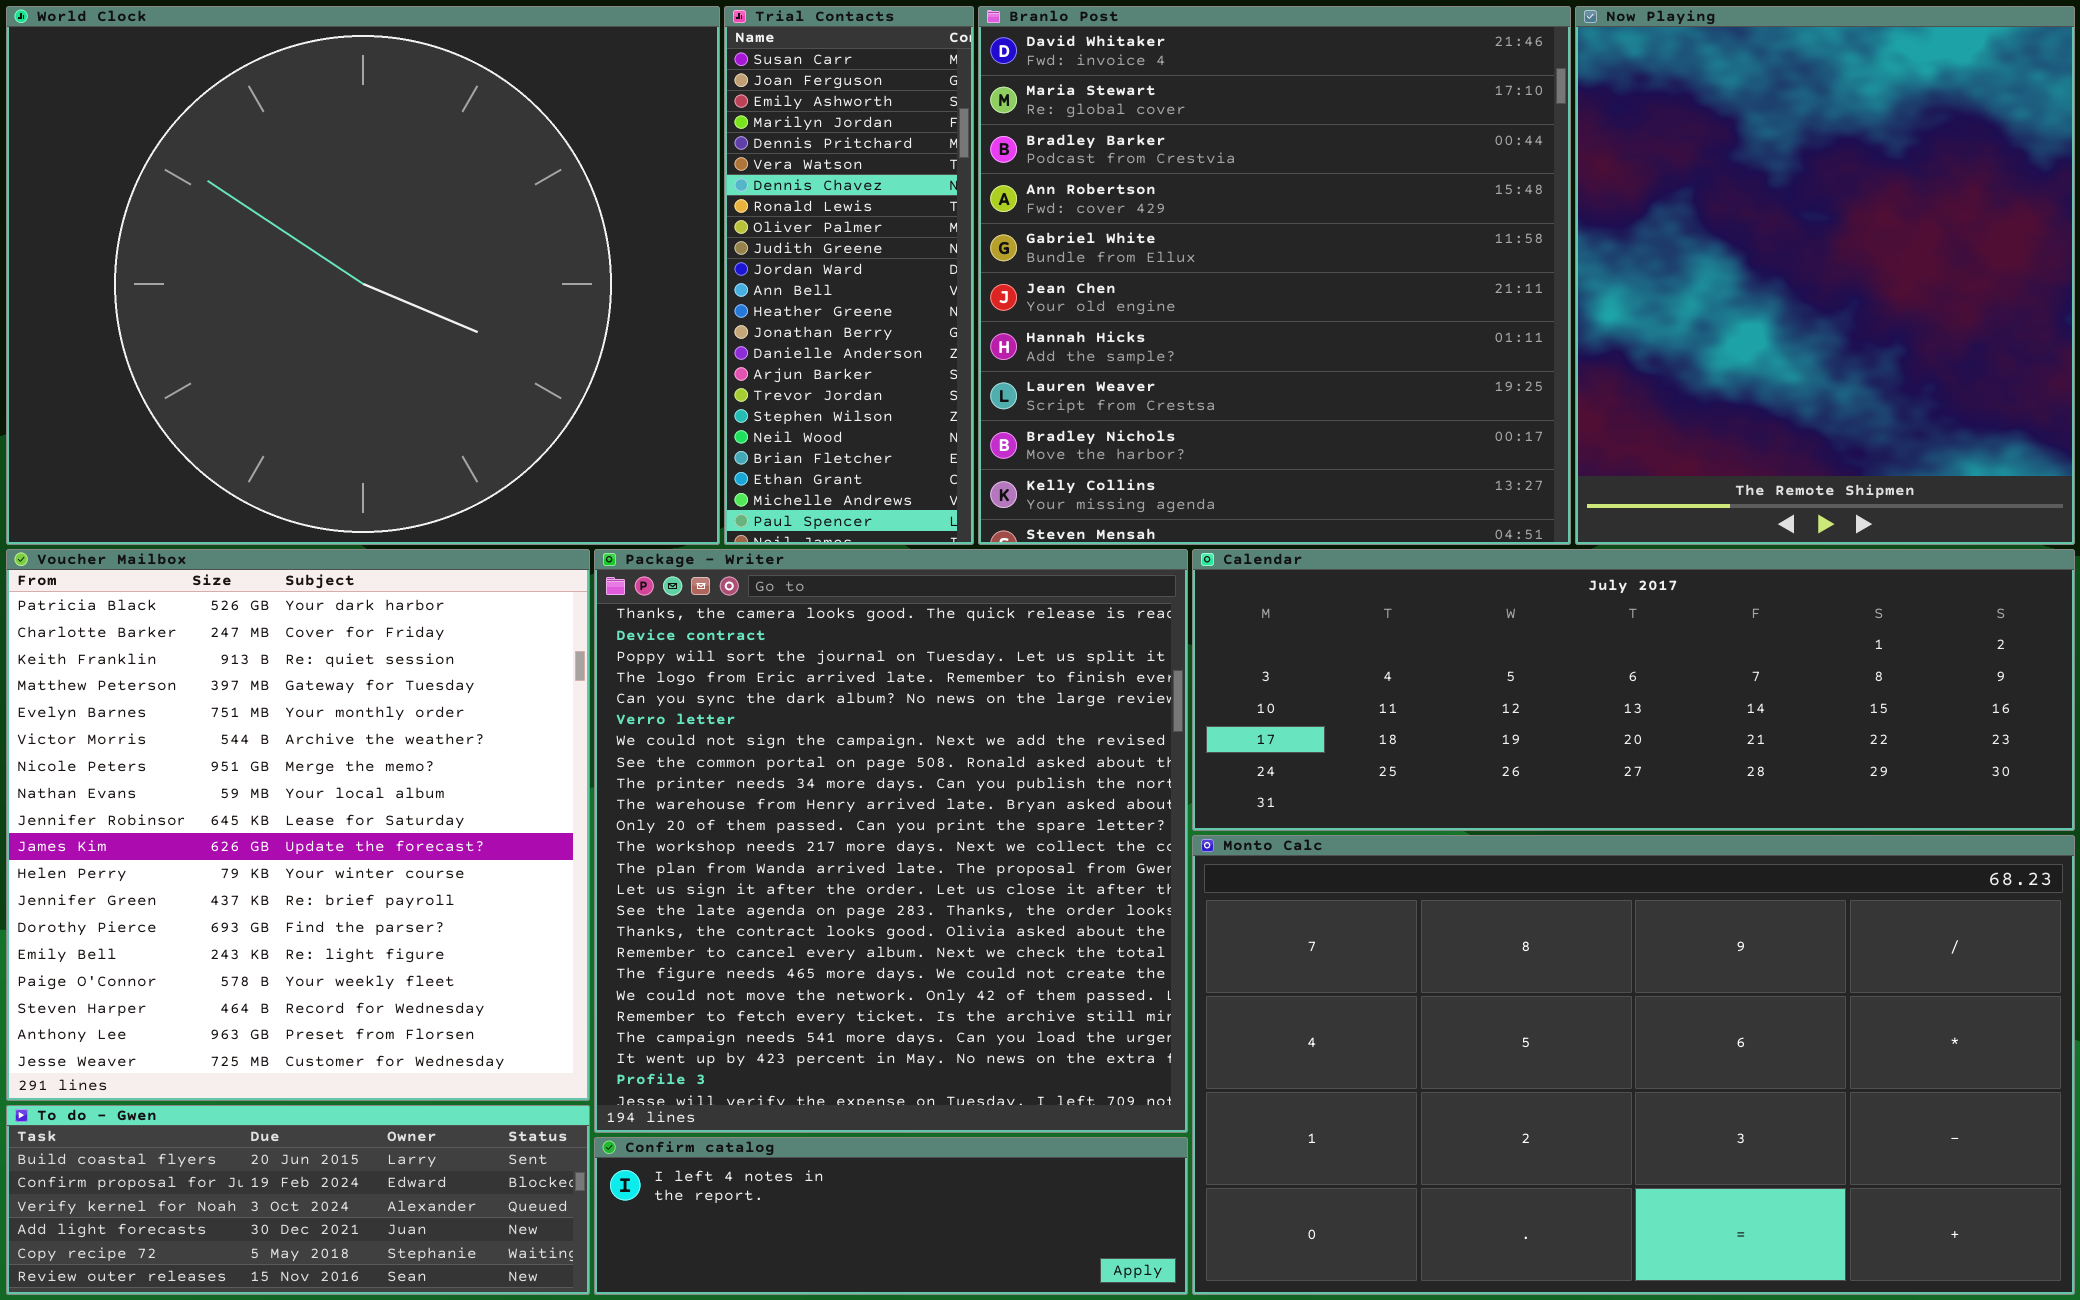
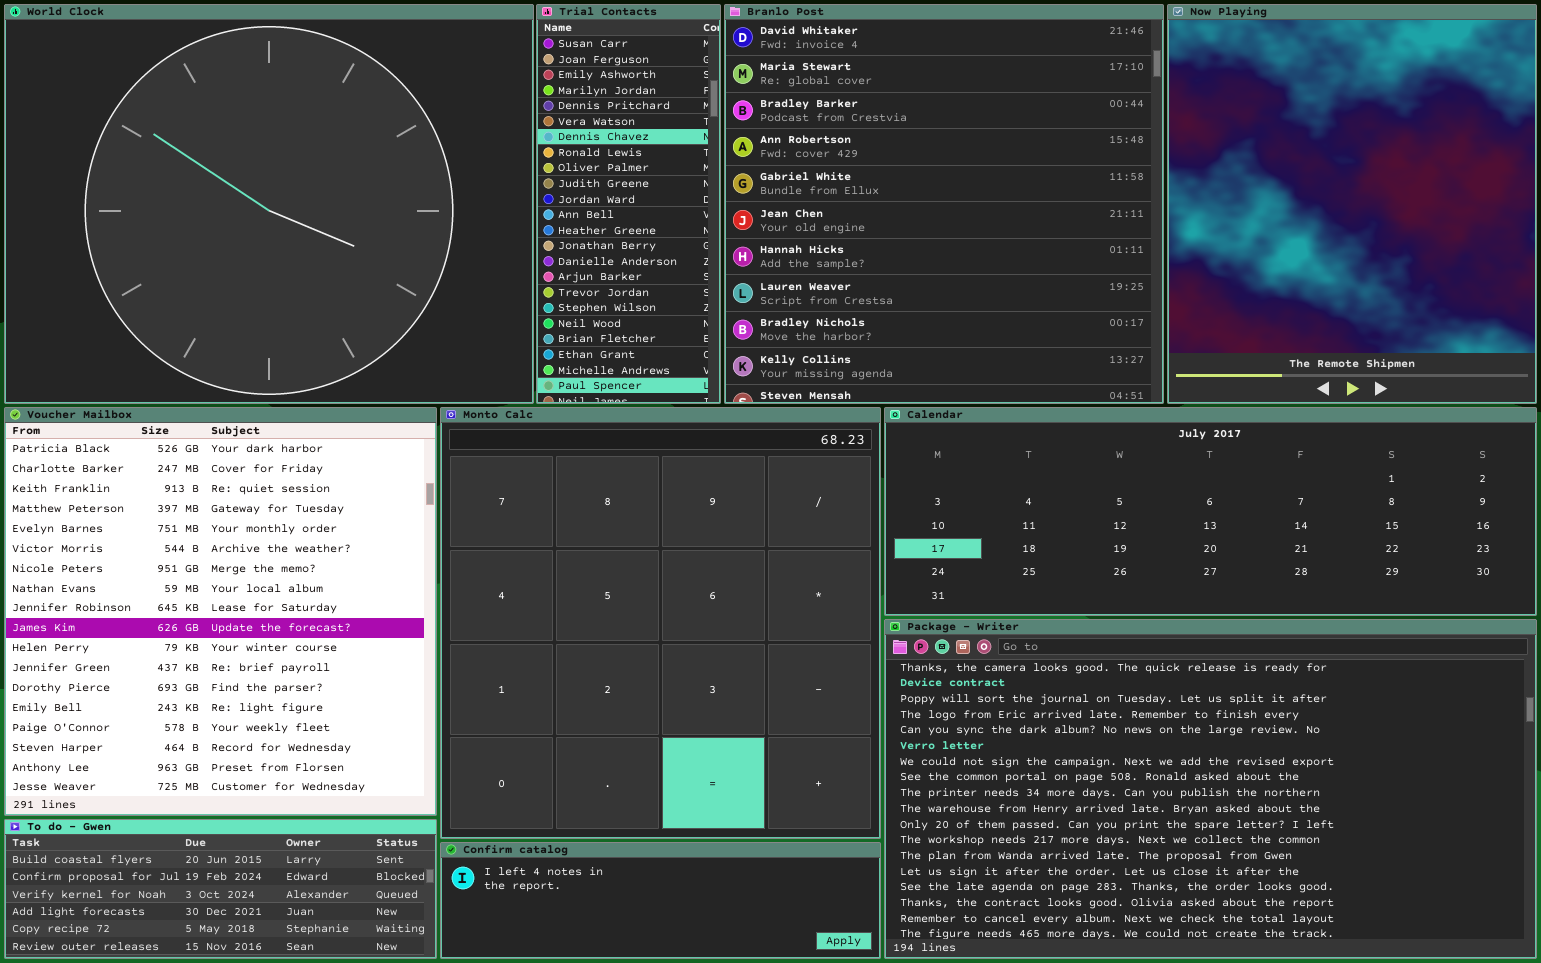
Package - Writer: [594,549,1188,1133] -> [884,619,1537,959], moved, resized
Monto Calc: [1192,835,2075,1295] -> [440,407,881,839], moved, resized

